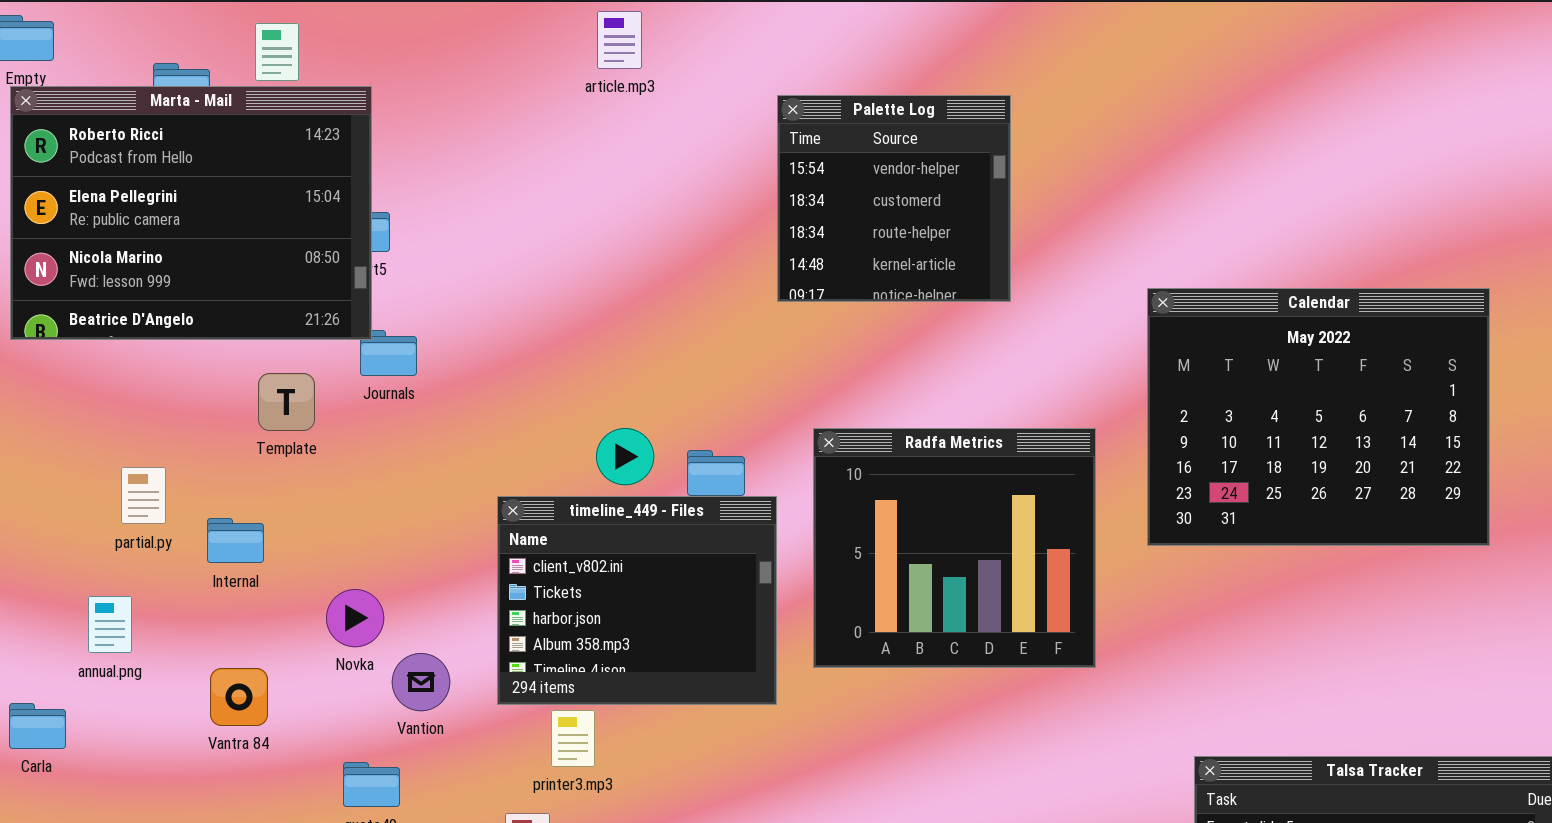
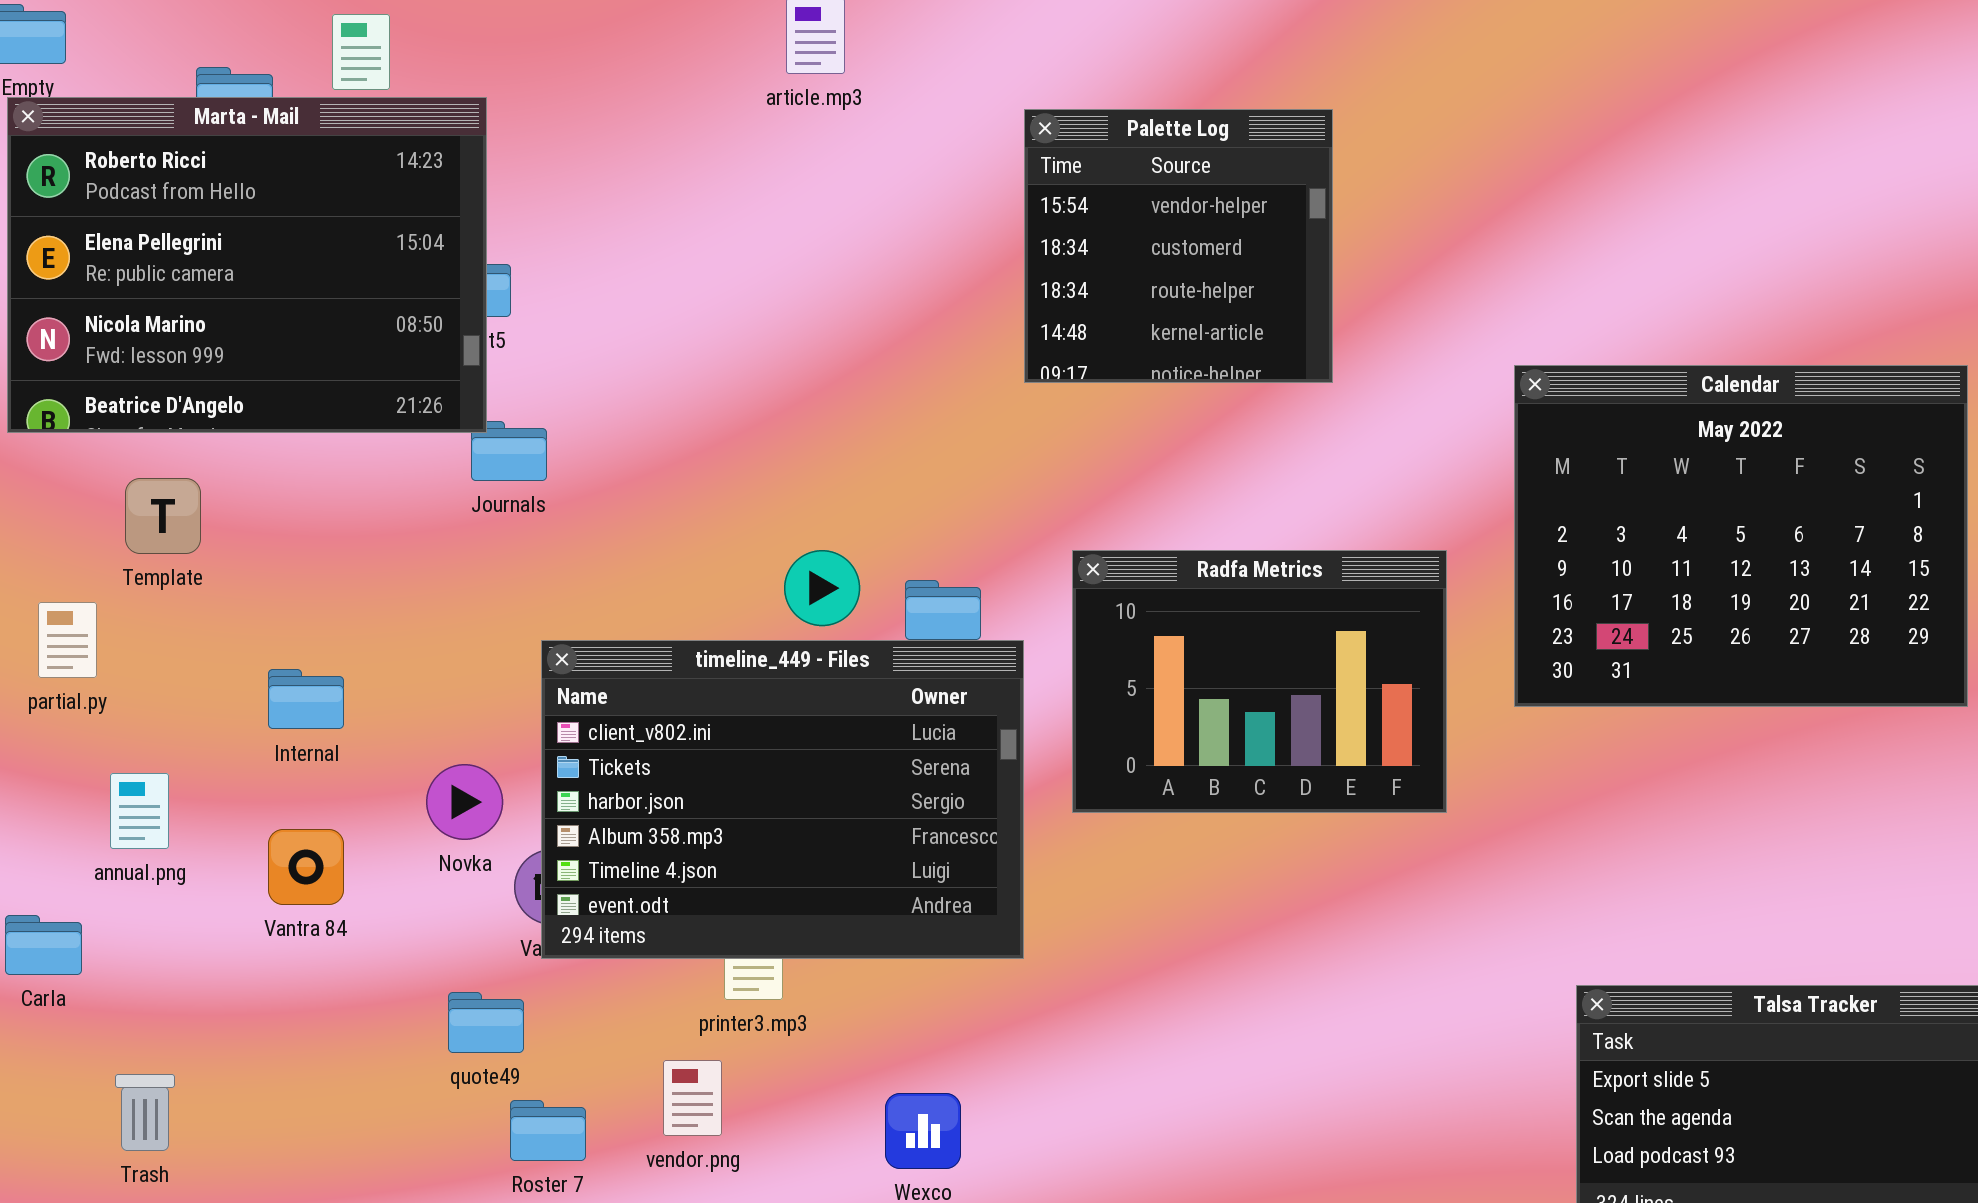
Template: [258,373,315,431] -> [125,478,201,554], moved
Radfa Metrics: [813,428,1096,668] -> [1072,550,1447,813], resized
partial.py: [121,467,166,524] -> [38,602,97,678], moved
timeline_449 - Files: [497,496,777,705] -> [541,640,1024,959], resized
Vantra 84: [210,668,268,726] -> [268,829,344,905], moved

